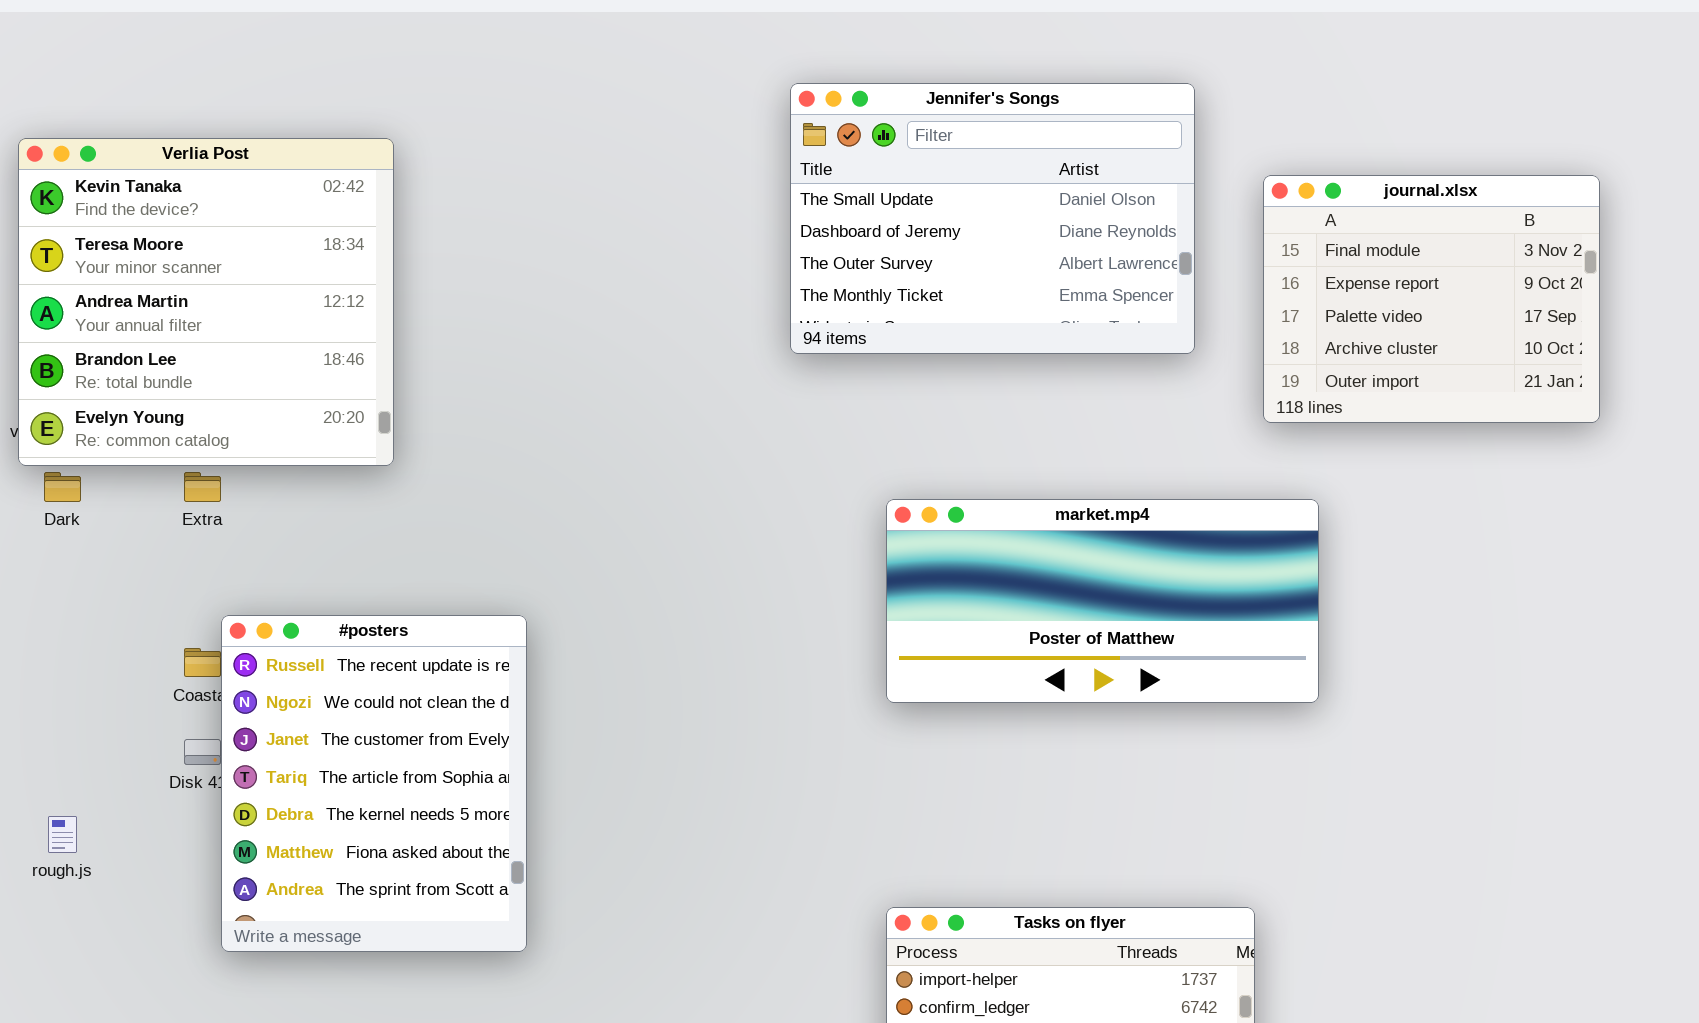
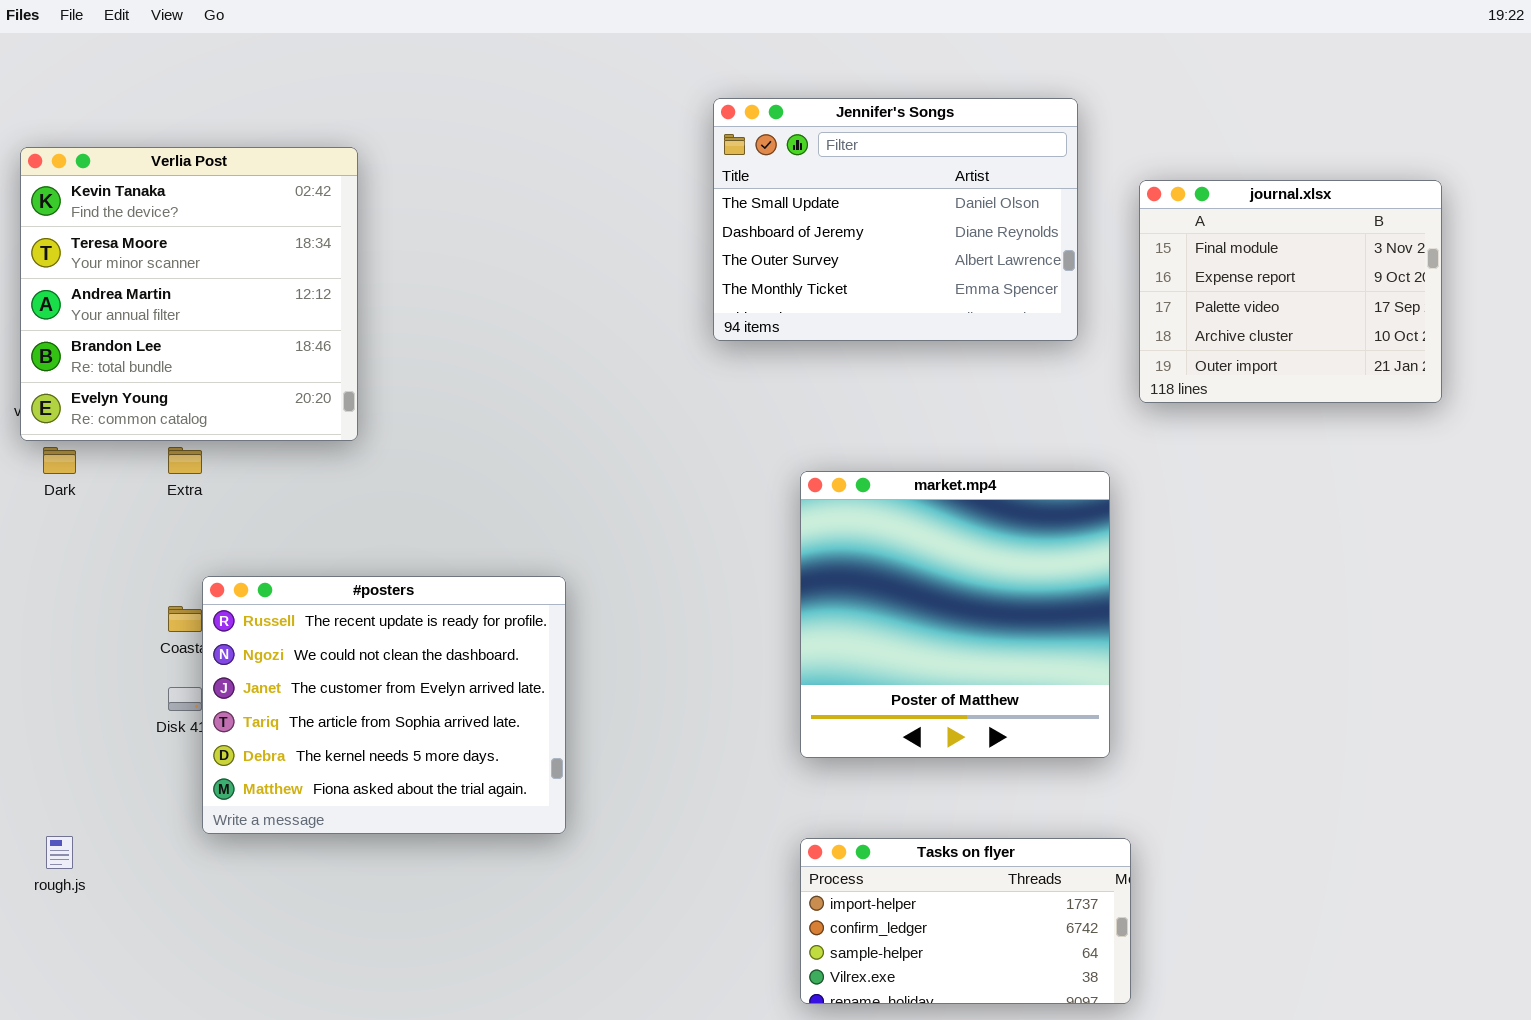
market.mp4: [886,499,1319,703] -> [800,471,1110,758], resized
#posters: [221,615,527,952] -> [202,576,566,834], resized
rough.js: [48,816,77,853] -> [46,836,73,869], moved

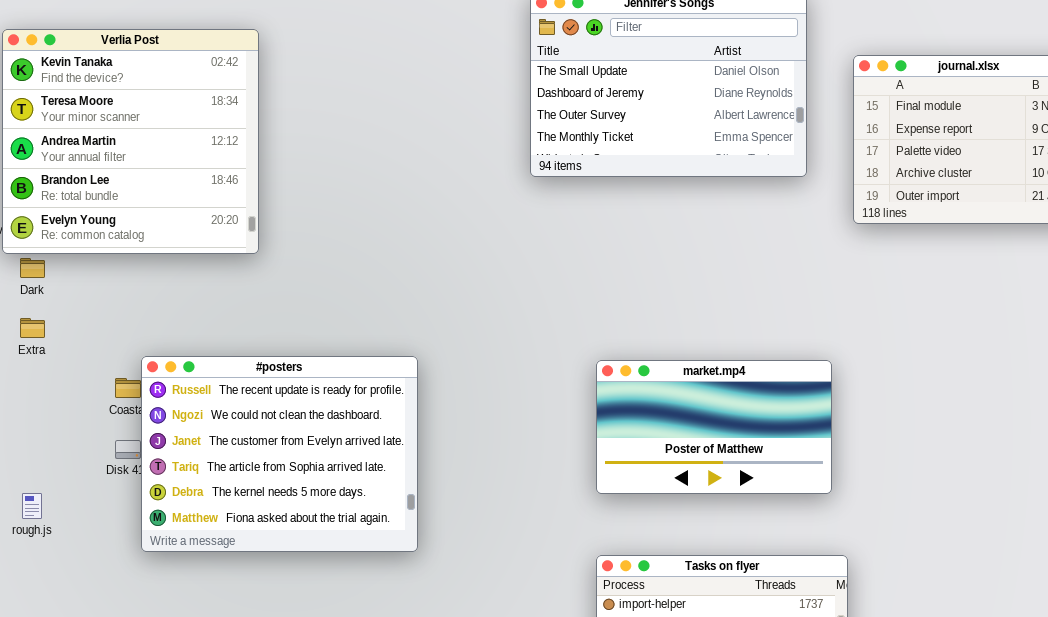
Extra: [168,447,202,474] -> [20,318,45,338], moved
market.mp4: [800,471,1110,758] -> [596,360,832,494], resized
rough.js: [46,836,73,869] -> [22,493,42,519], moved

